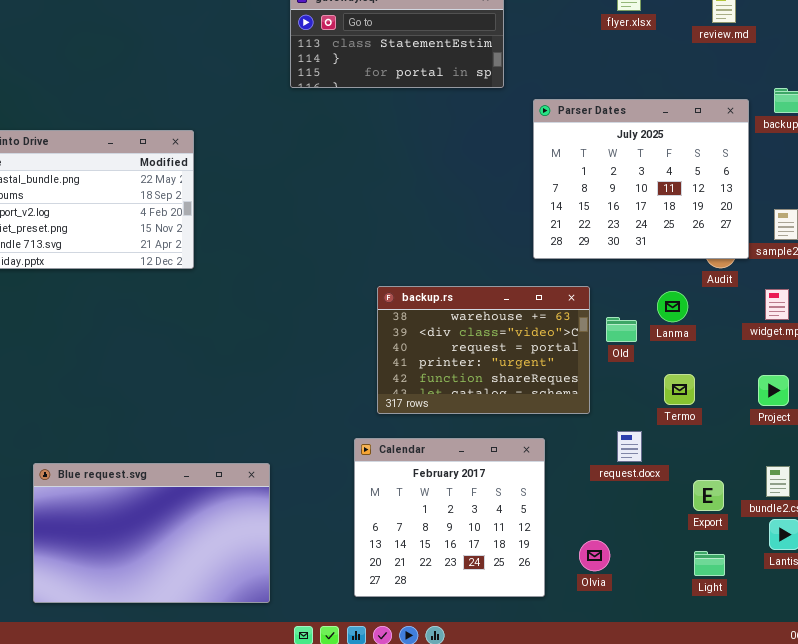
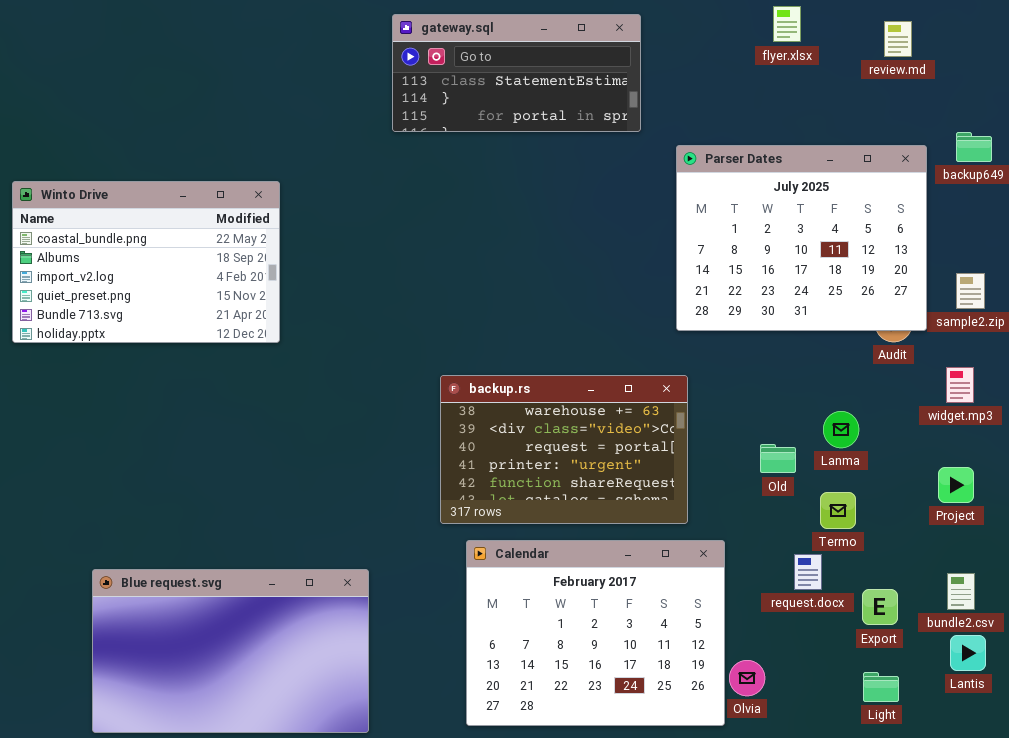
backup.rs: [377,286,590,414] -> [440,375,688,524], moved
Lanma: [657,291,688,322] -> [823,411,859,448], moved
Old: [606,317,637,342] -> [760,444,796,473], moved
Termo: [664,374,695,405] -> [820,492,856,529], moved
request.docx: [617,431,642,462] -> [794,554,822,590], moved
Calendar: [354,438,545,597] -> [466,540,725,726], resized

